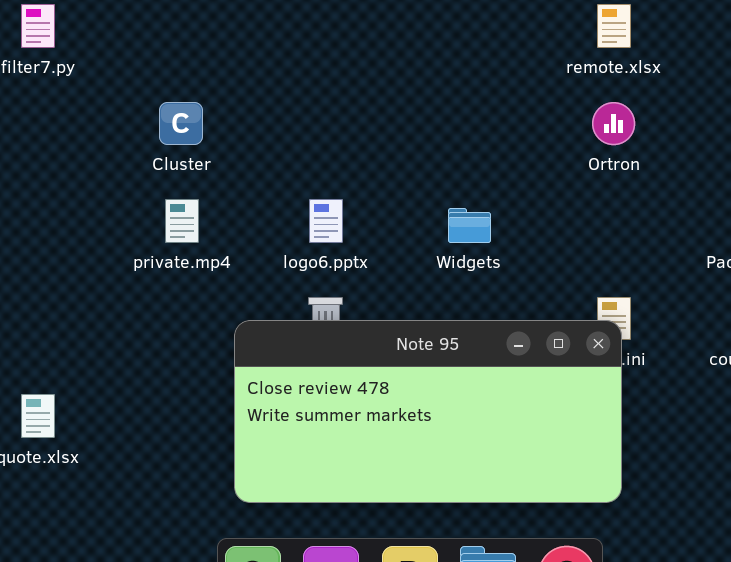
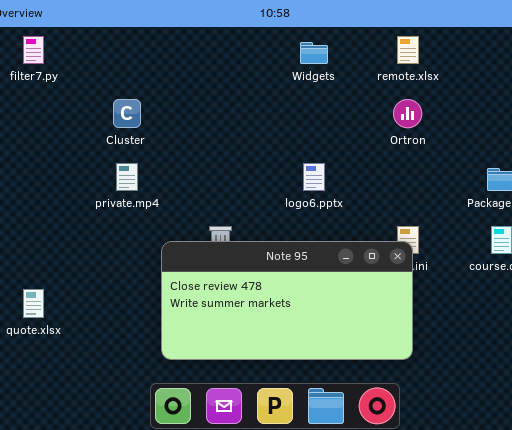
logo6.pptx: [309,199,343,243] -> [303,163,325,191], moved
Widgets: [448,208,491,243] -> [300,42,328,64], moved

